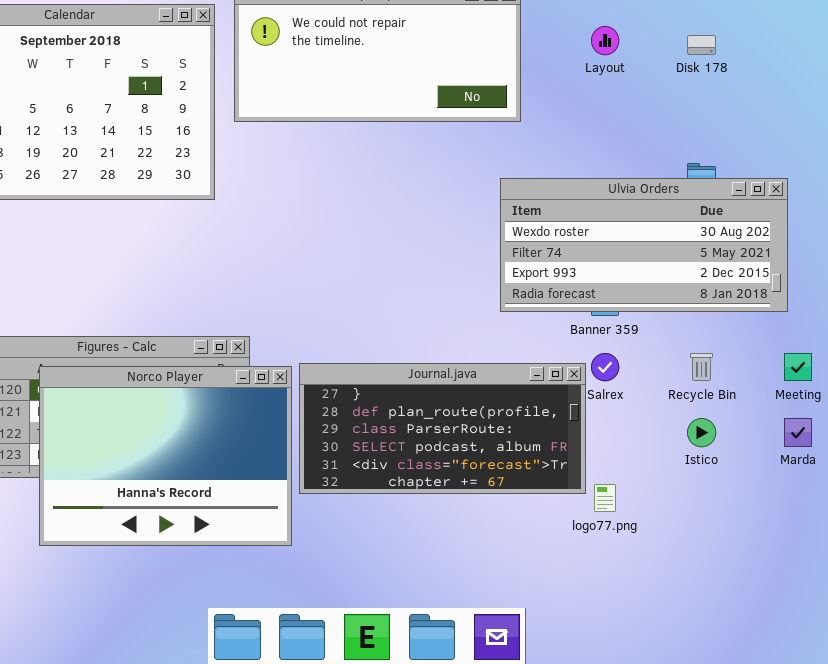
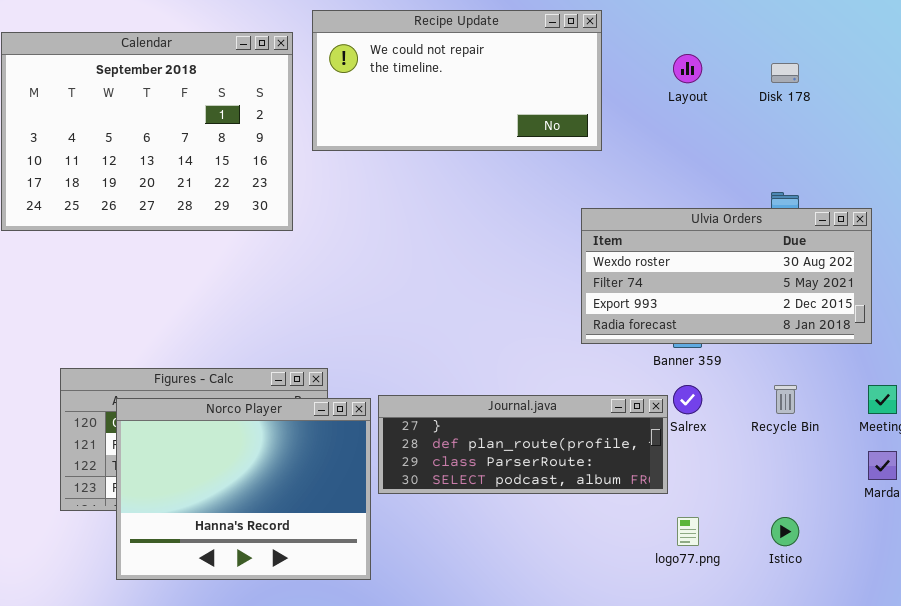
Journal.java: [299,363,586,494] -> [378,395,668,494], resized
Istico: [687,418,716,447] -> [771,517,799,546], moved

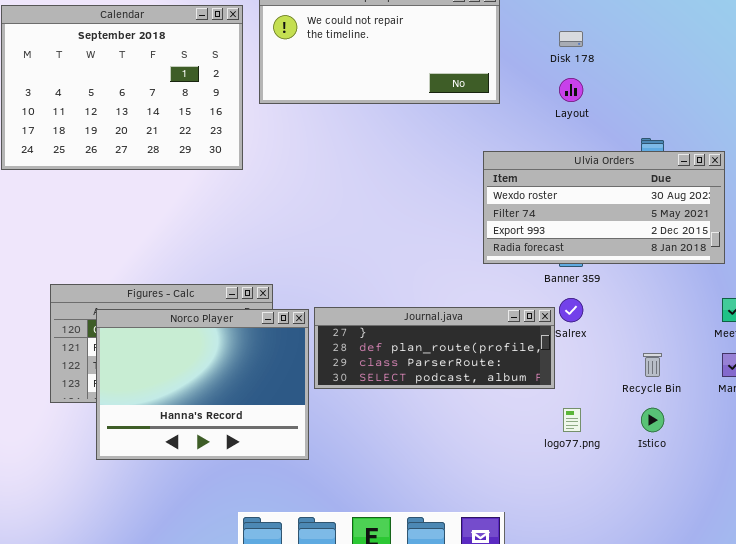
Layout: [673,54,702,83] -> [559,78,583,102], moved
Disk 178: [771,63,799,83] -> [559,31,583,47], moved
Recycle Bin: [774,385,797,414] -> [643,353,662,377], moved

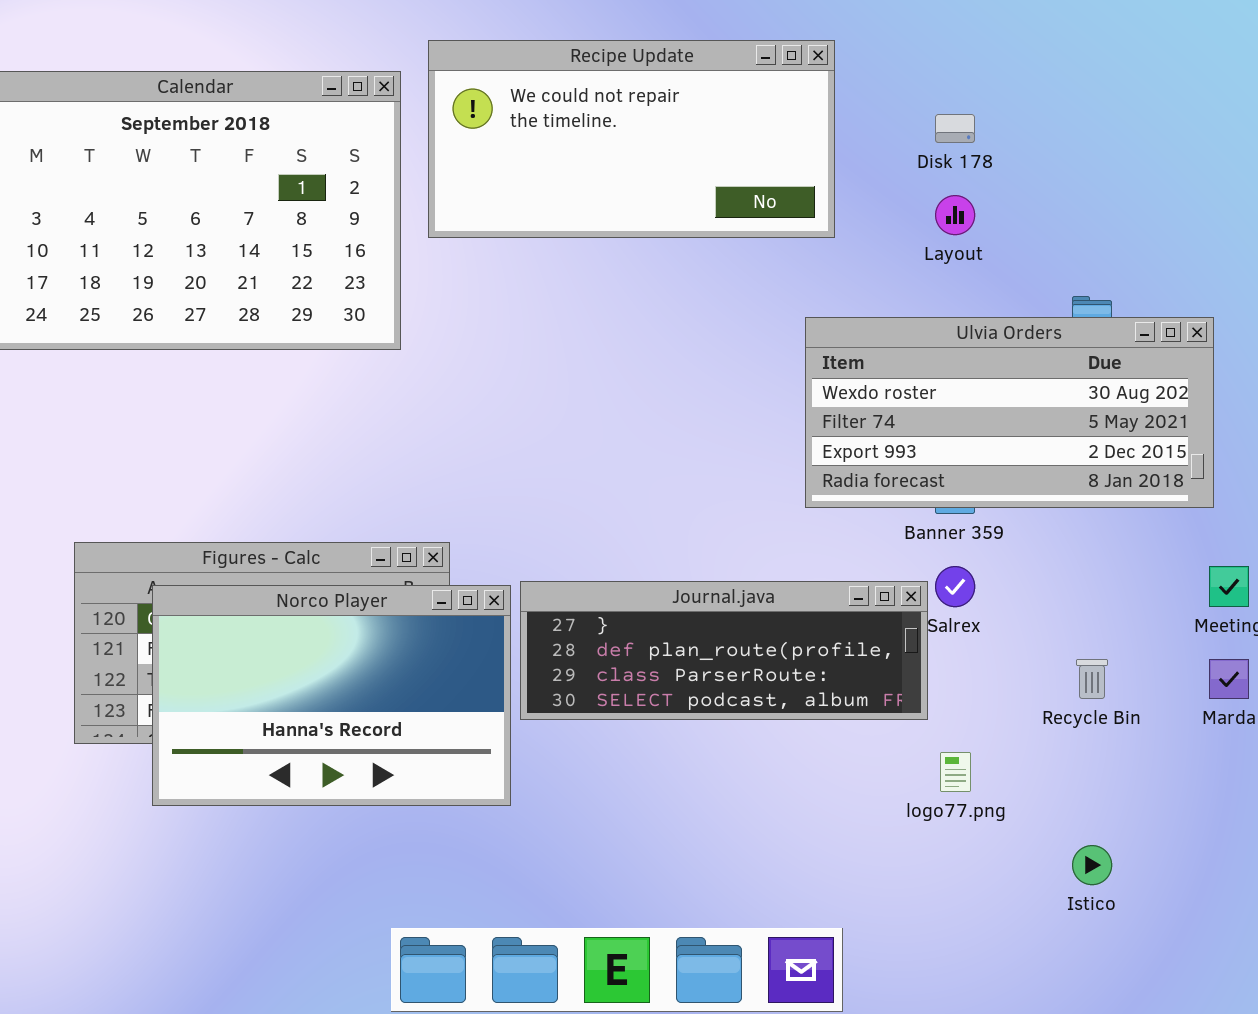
Norco Player: [96,309,309,460] -> [152,585,511,806], resized
Istico: [641,408,664,432] -> [1072,845,1112,885], moved

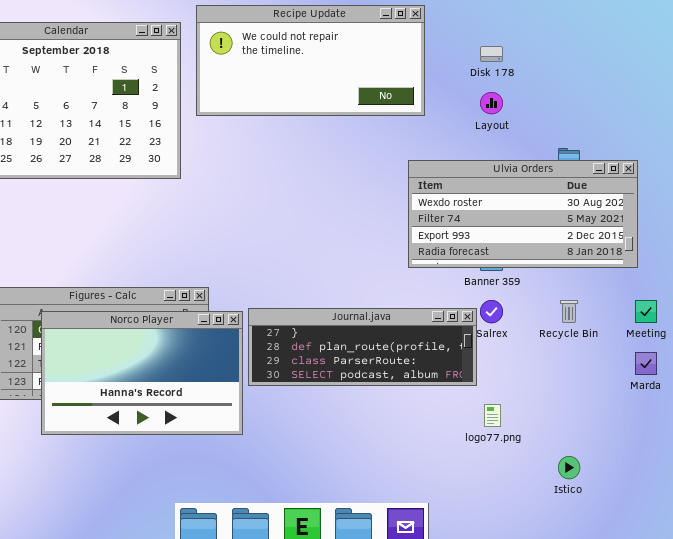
Recycle Bin: [1076,659,1108,699] -> [560,300,578,323], moved

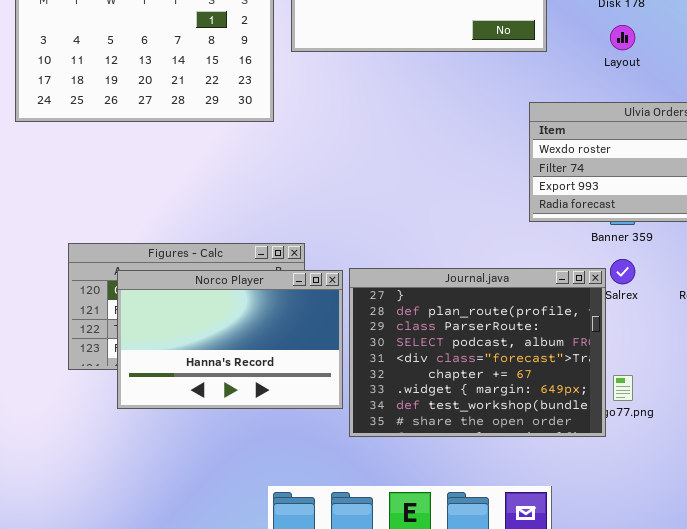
Journal.java: [248,308,477,386] -> [349,268,606,437], resized

